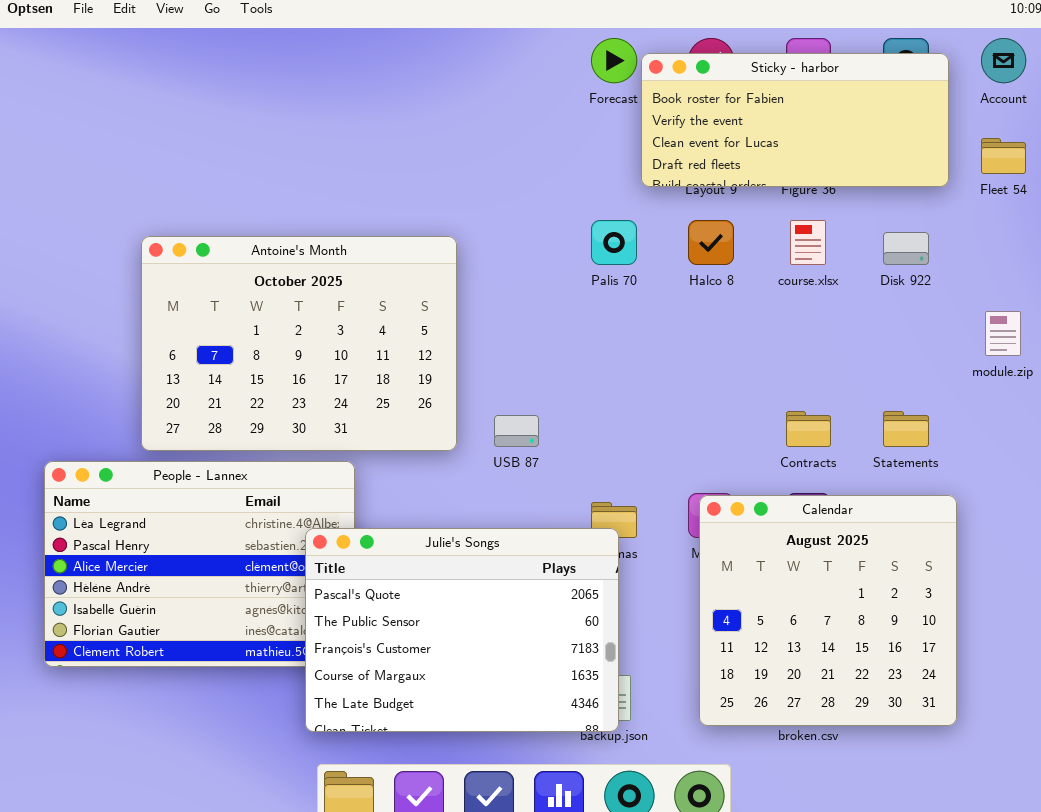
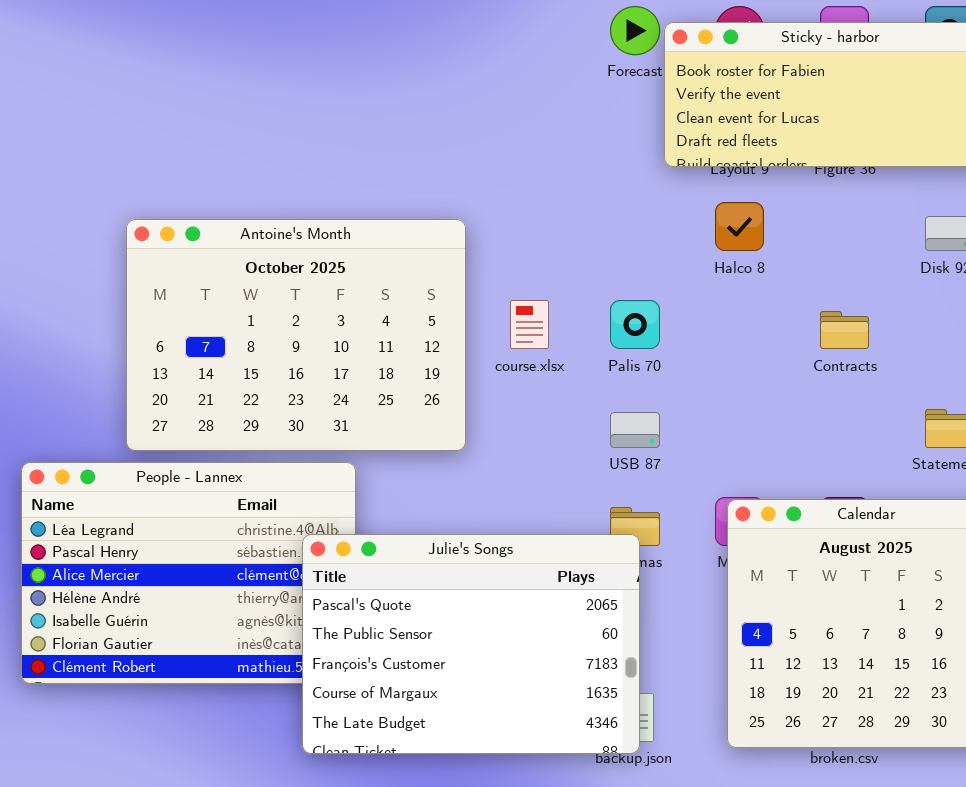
Palis 70: [591,220,637,265] -> [610,300,660,349], moved
course.xlsx: [790,220,826,265] -> [510,300,549,349], moved
Contracts: [786,411,831,447] -> [820,311,869,349], moved
USB 87: [494,415,539,447] -> [610,412,660,448], moved

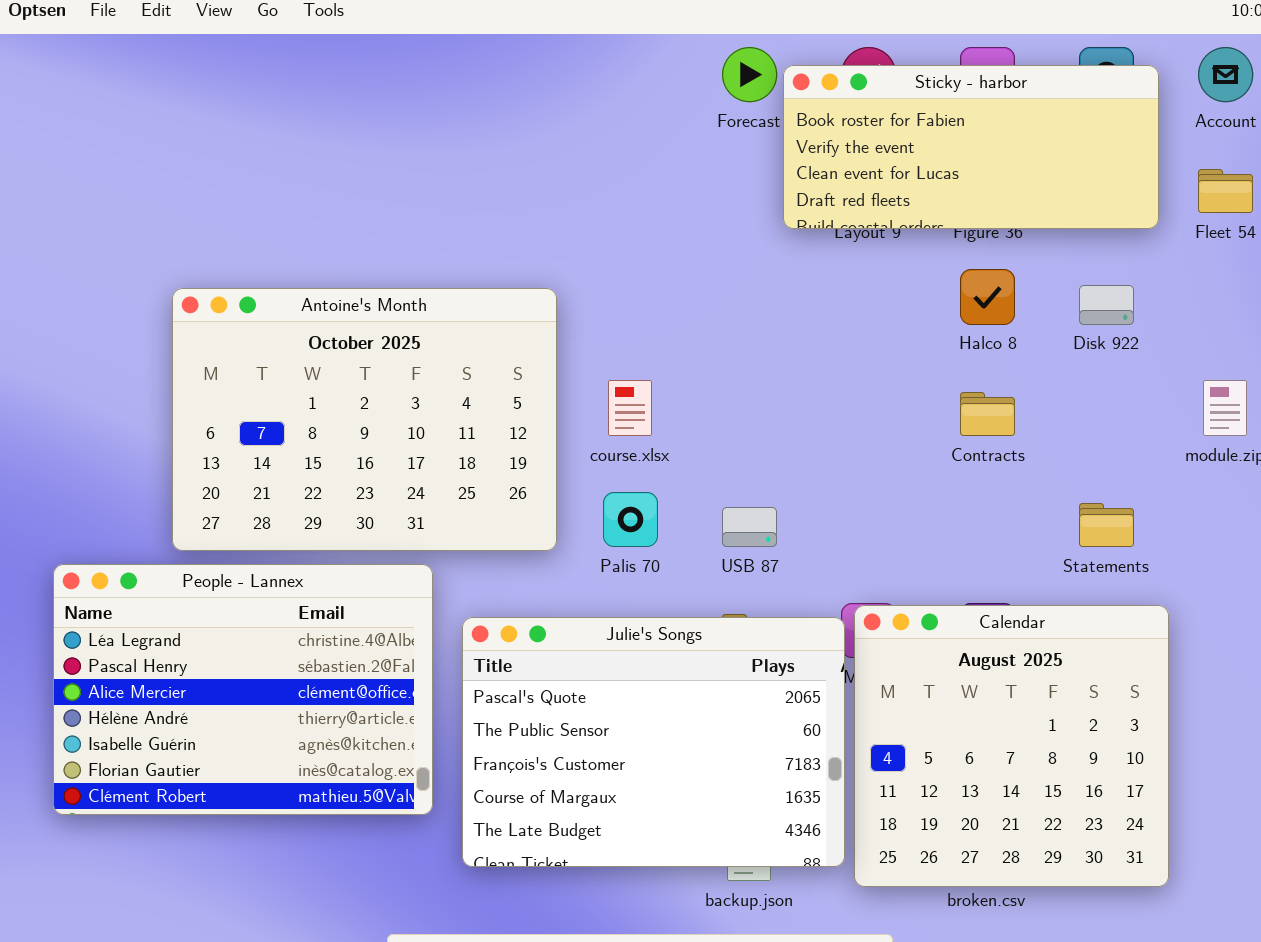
Halco 8: [715,202,764,251] -> [960,269,1015,325], moved
Palis 70: [610,300,660,349] -> [603,492,658,547], moved
Julie's Songs: [302,534,640,754] -> [462,617,845,867], moved

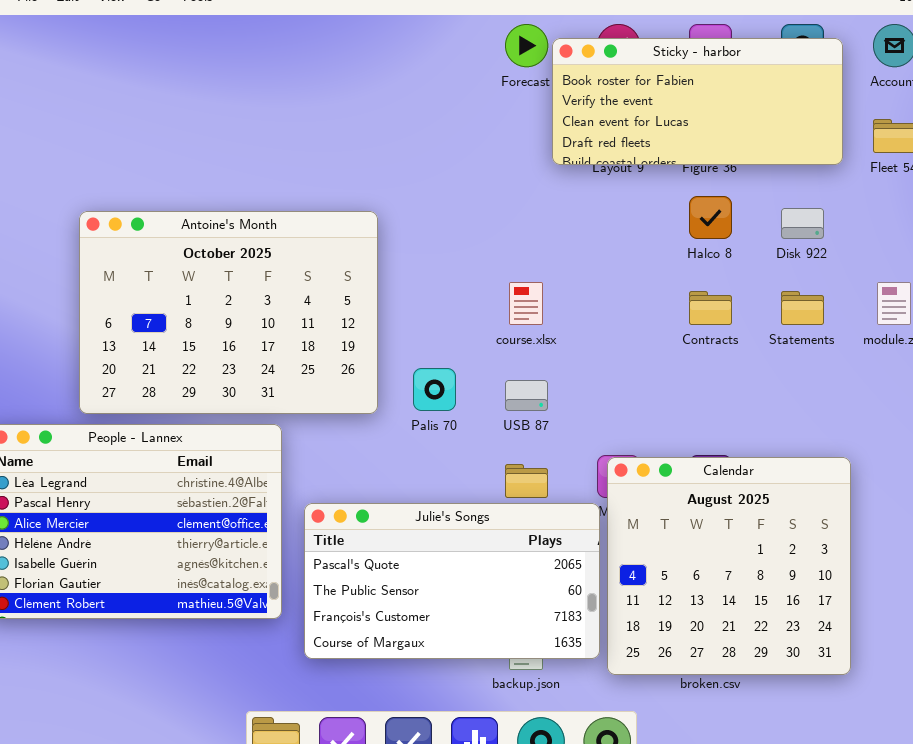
course.xlsx: [608,380,652,436] -> [509,282,543,325], moved
Statements: [1079,503,1134,547] -> [781,291,824,325], moved
Julie's Songs: [462,617,845,867] -> [304,503,600,659], resized

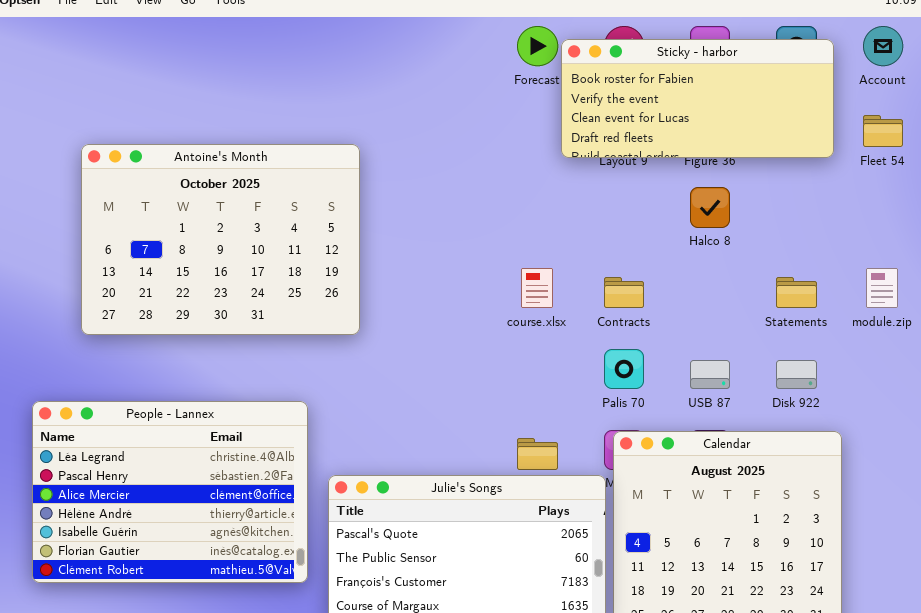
Disk 922: [781,208,824,239] -> [776,360,817,389], moved
Antoine's Month: [79,211,378,414] -> [81,144,360,335], moved
Contracts: [689,291,732,325] -> [604,277,644,308], moved
Palis 70: [413,368,456,411] -> [604,349,644,389], moved
USB 87: [505,380,548,411] -> [690,360,730,389], moved

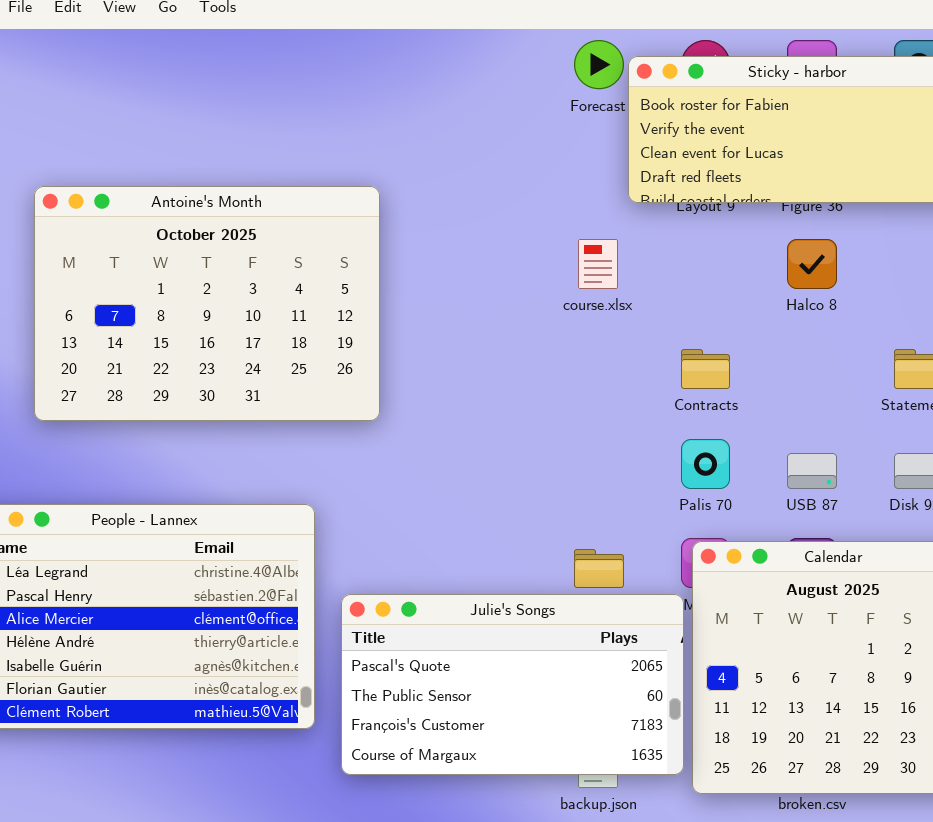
course.xlsx: [521,268,553,308] -> [578,239,618,289], moved

